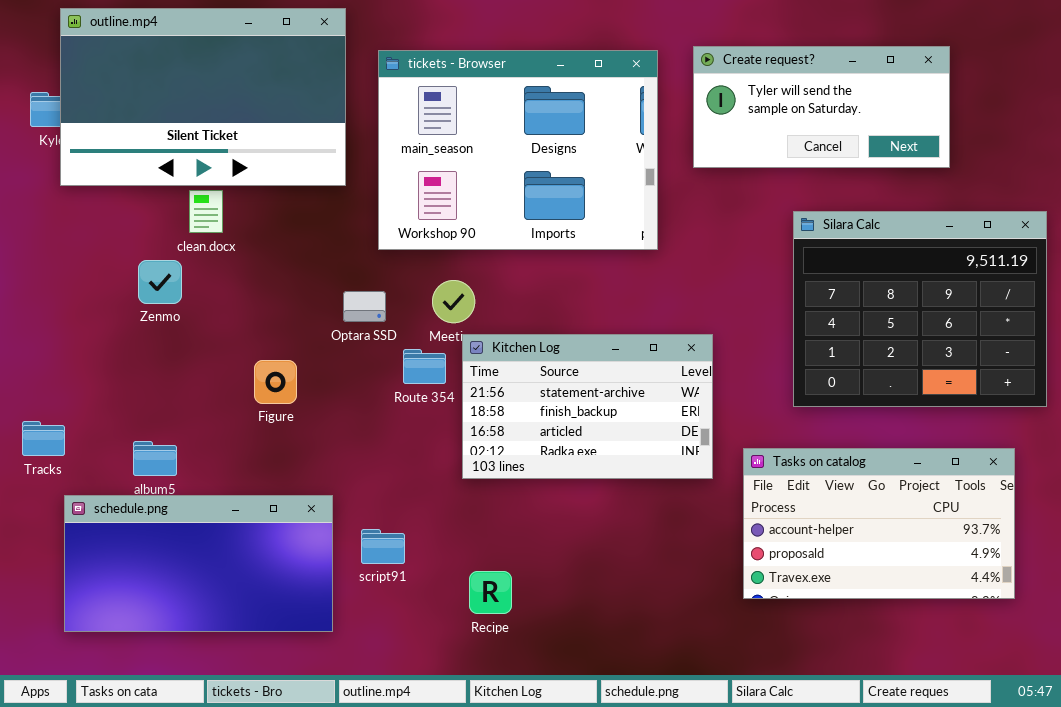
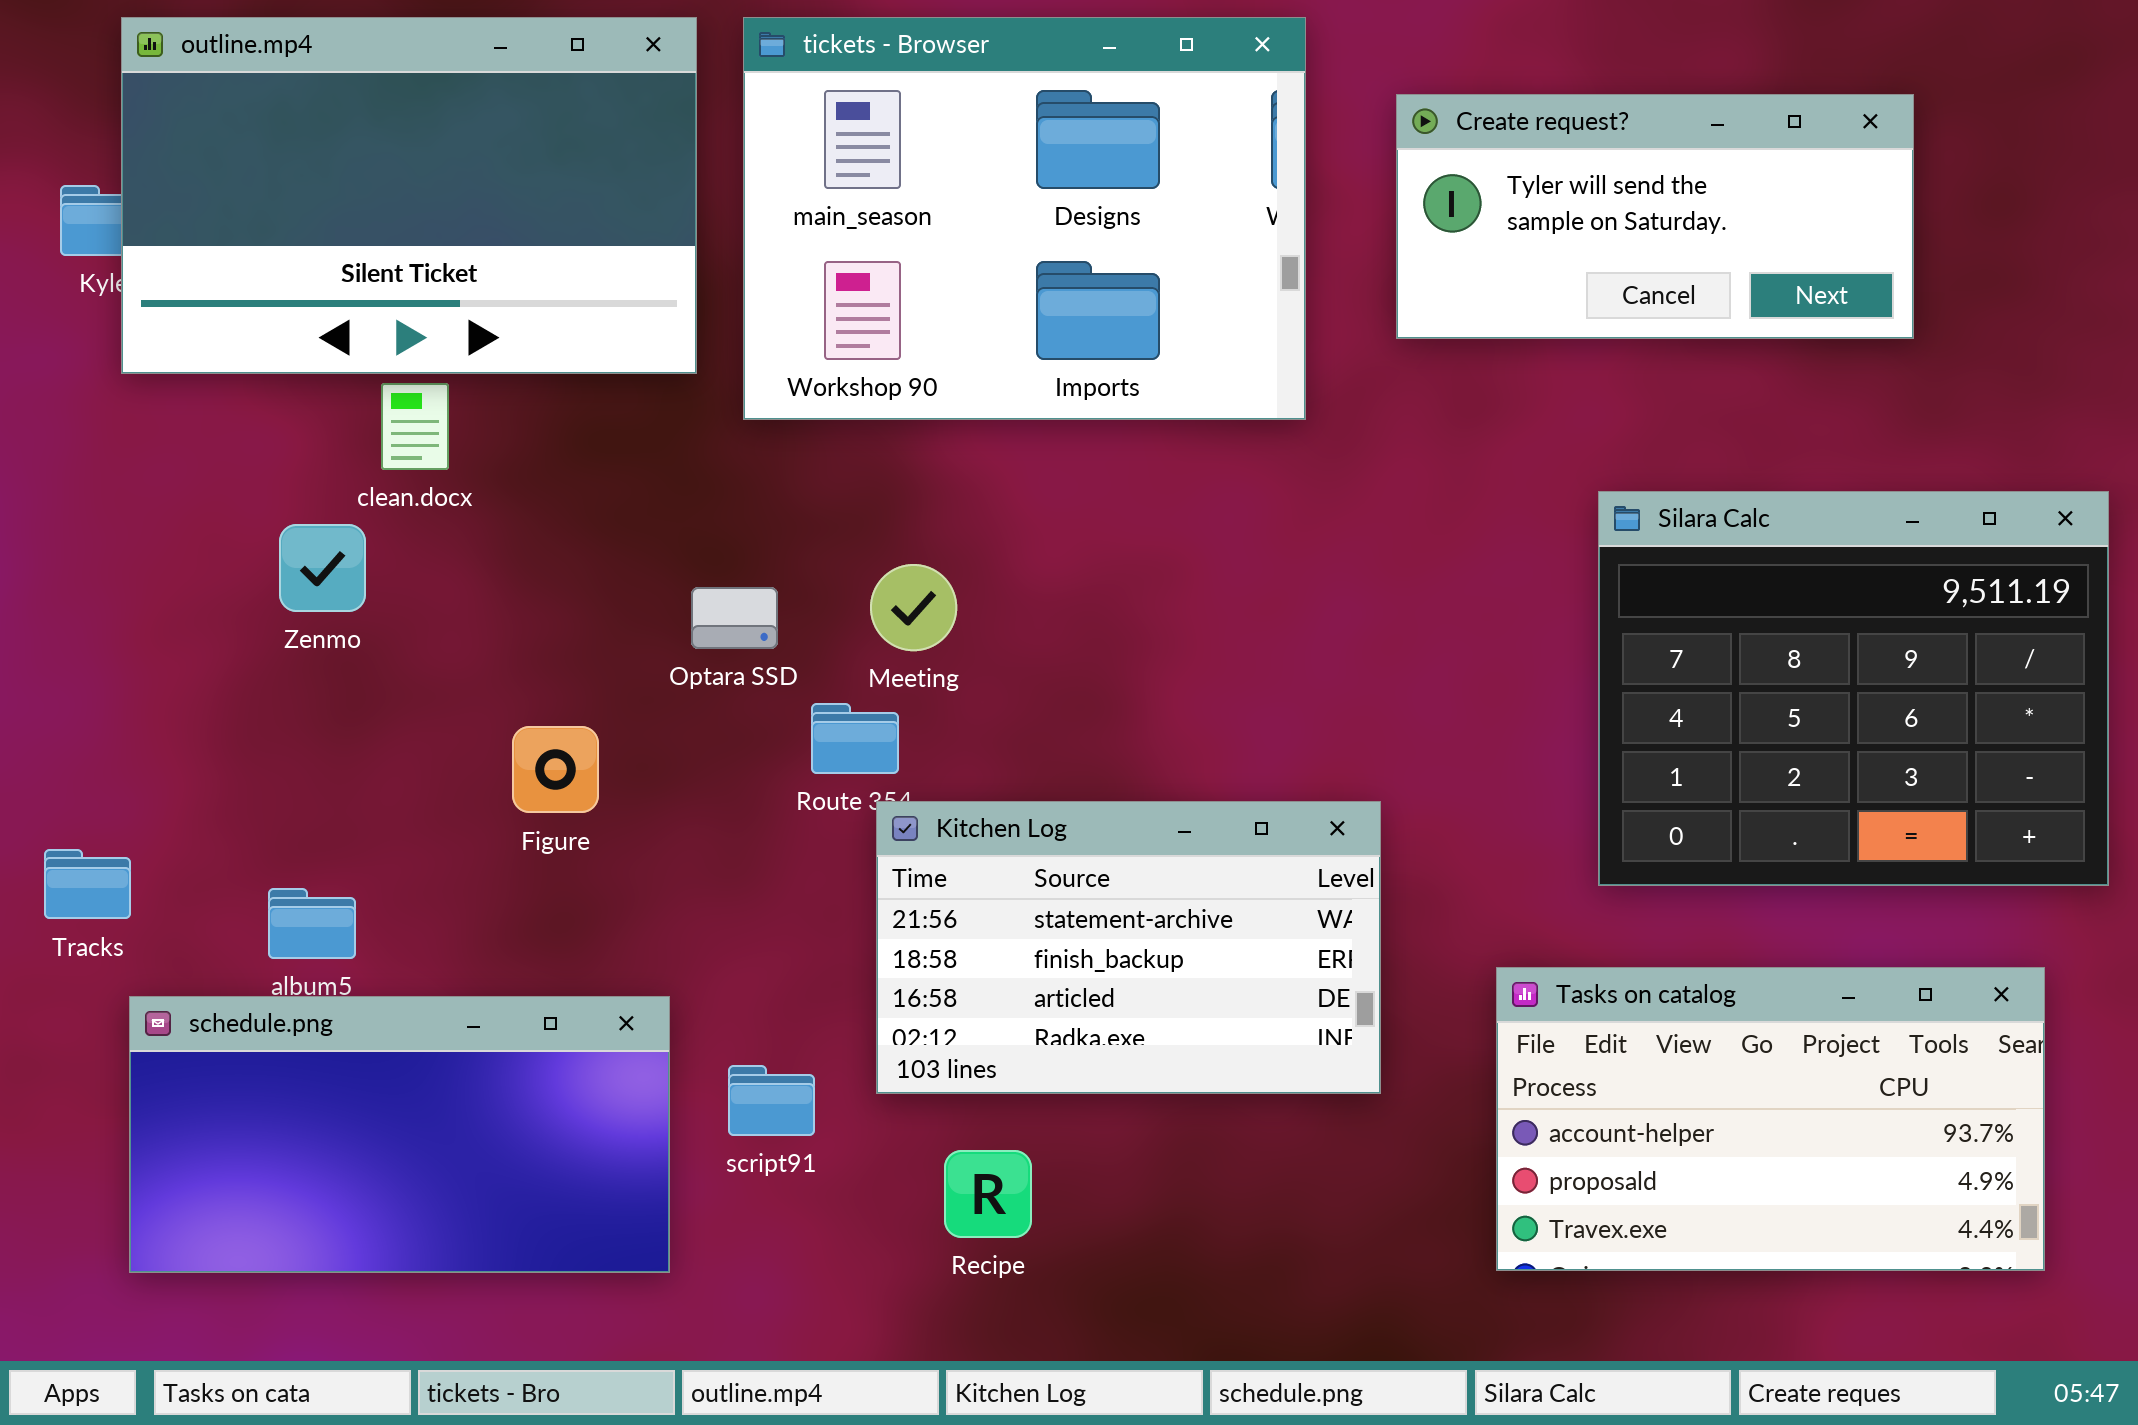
tickets - Browser: [378,50,658,250] -> [743,17,1306,420], moved
Silara Calc: [793,211,1047,407] -> [1598,491,2109,886], moved
Kitchen Log: [462,334,713,479] -> [876,801,1381,1094], moved
Tasks on catalog: [743,448,1015,599] -> [1496,967,2045,1271], moved

